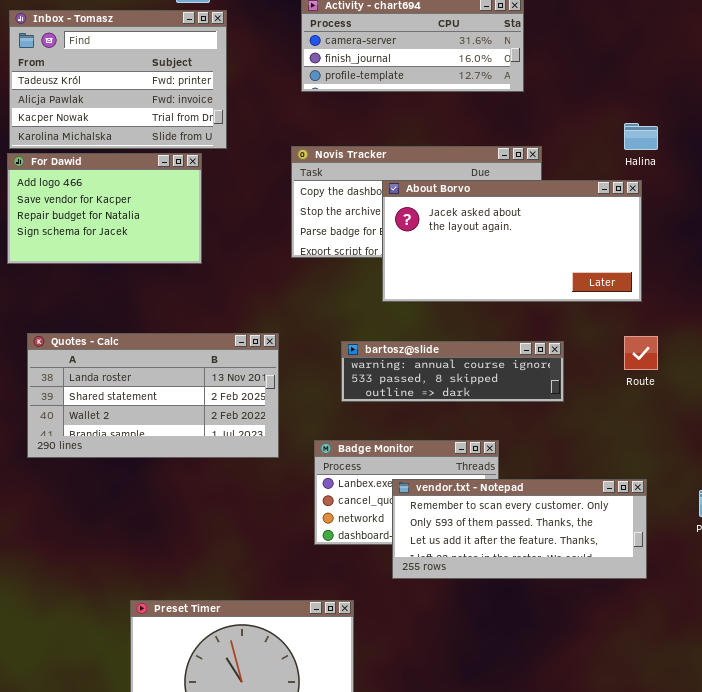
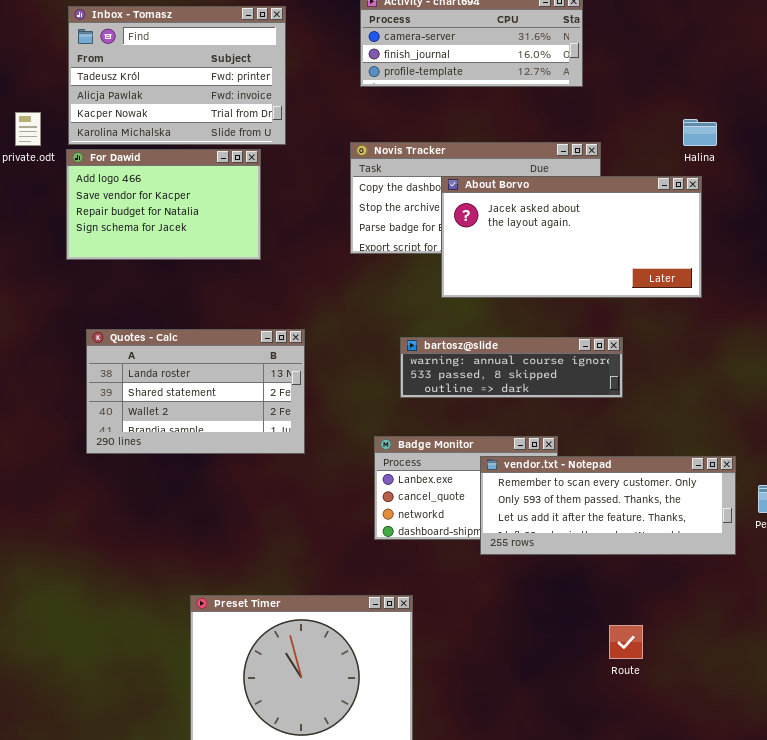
Quotes - Calc: [27,333,279,458] -> [86,329,305,454], resized
Route: [624,336,658,370] -> [609,625,643,659], moved
vendor.txt - Notepad: [392,479,647,579] -> [480,456,736,555], moved

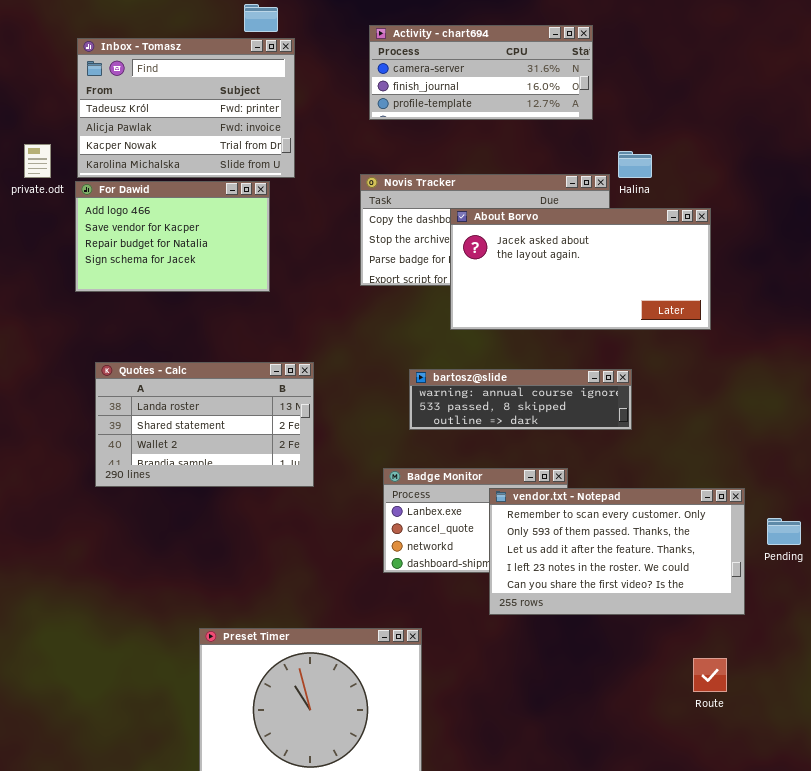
Halina: [683,119,717,146] -> [618,151,652,178], moved
vendor.txt - Notepad: [480,456,736,555] -> [489,488,745,615], resized
Route: [609,625,643,659] -> [693,658,727,692], moved

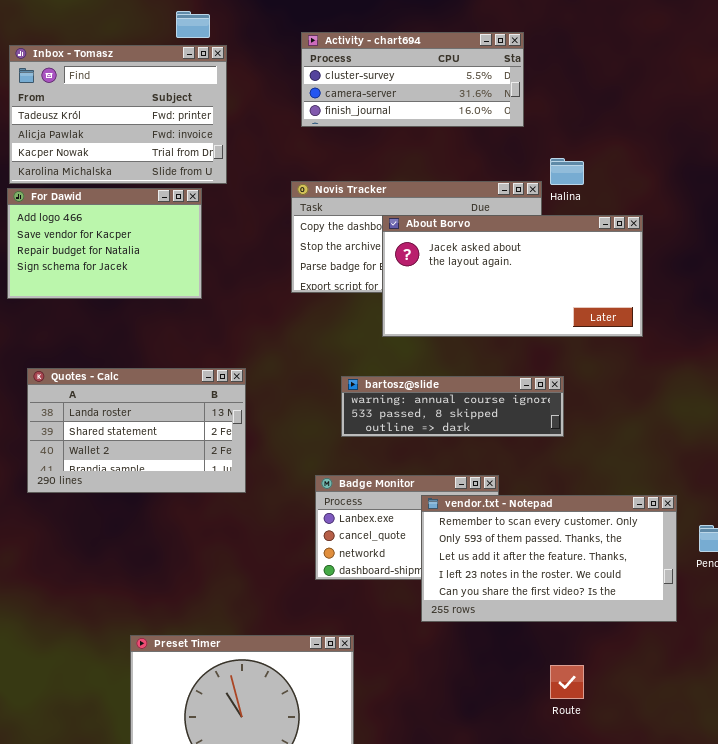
Activity - chart694: [369,25,593,120] -> [301,32,524,127], scrolled up 1 row
Route: [693,658,727,692] -> [550,665,584,699], moved

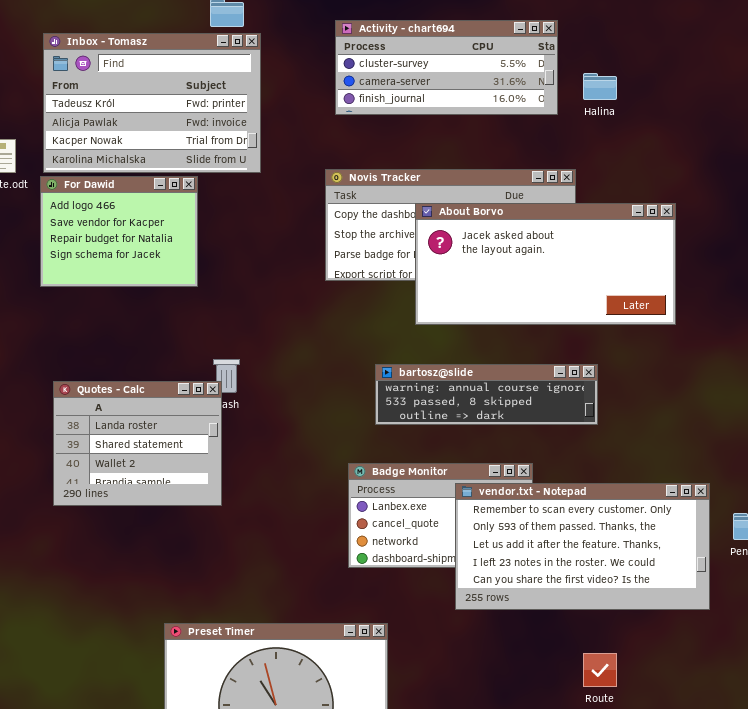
Halina: [550,158,584,185] -> [583,73,617,100], moved
For Dawid: [7,188,202,299] -> [40,176,198,287], resized
Quotes - Calc: [27,368,246,493] -> [53,381,222,506], moved, resized

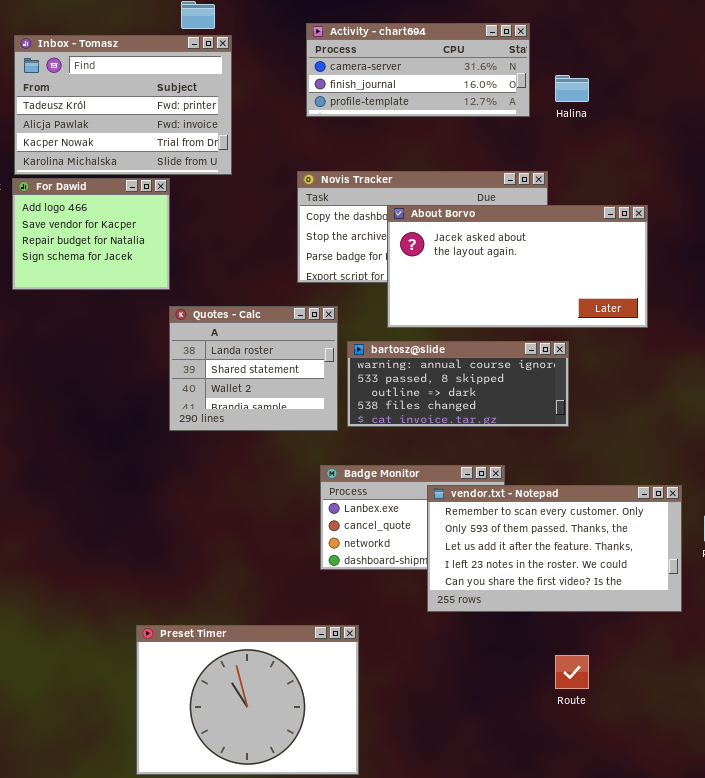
Activity - chart694: [335,20,558,115] -> [306,23,530,117], scrolled down 1 row
bartosz@slide: [375,364,598,425] -> [347,341,569,427], resized
Quotes - Calc: [53,381,222,506] -> [169,306,338,431], moved

